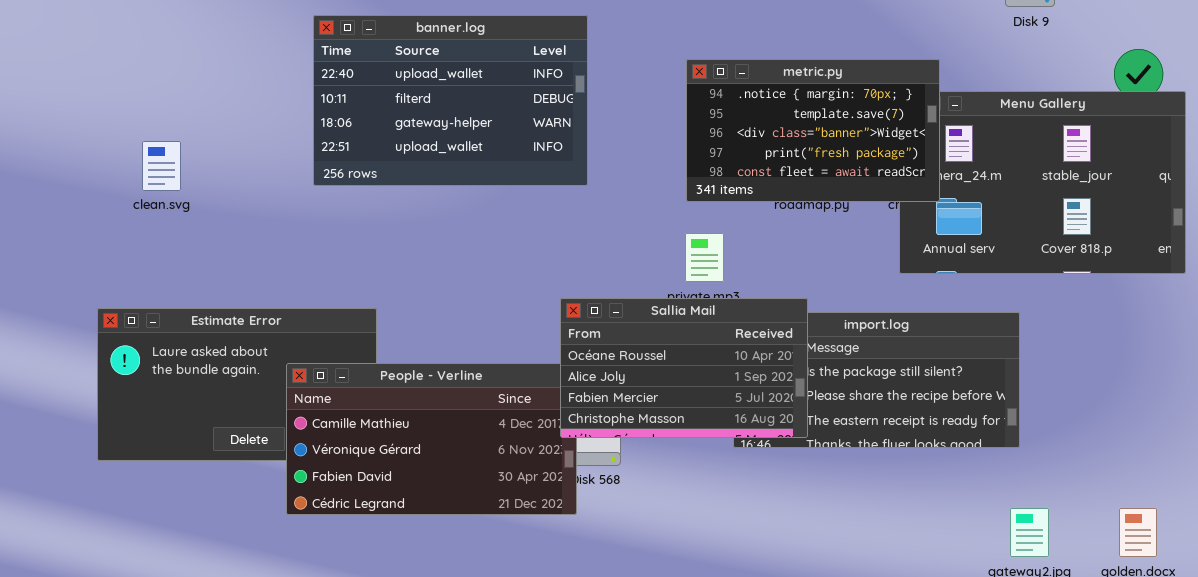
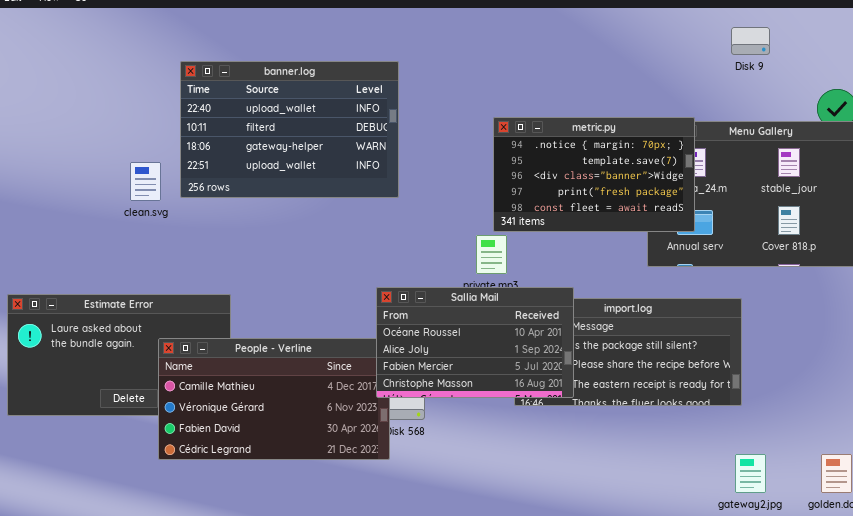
metric.py: [686,59,940,202] -> [493,117,695,232], moved
clean.svg: [142,141,181,191] -> [130,162,161,201], moved

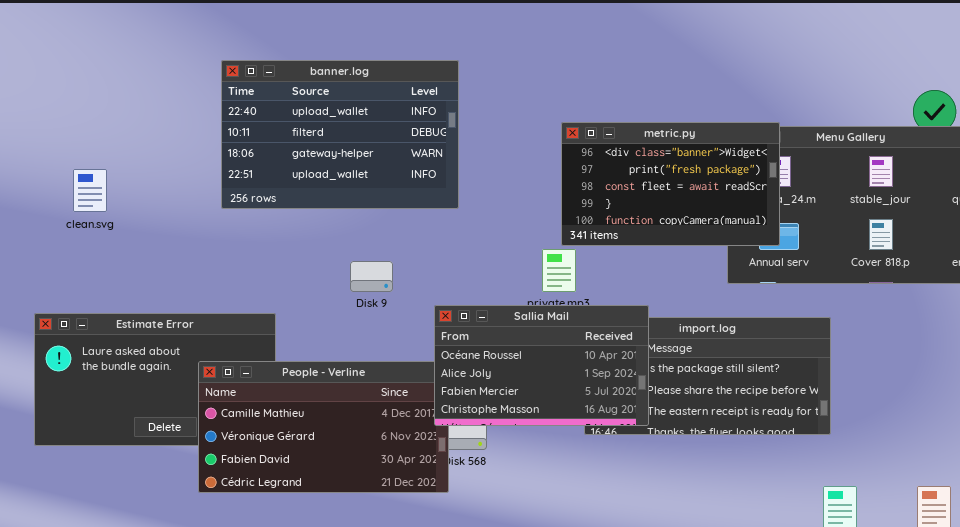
Disk 9: [731,27,770,55] -> [350,261,393,292], moved
metric.py: [493,117,695,232] -> [561,122,780,246], scrolled down 2 rows
clean.svg: [130,162,161,201] -> [73,169,107,212], moved

